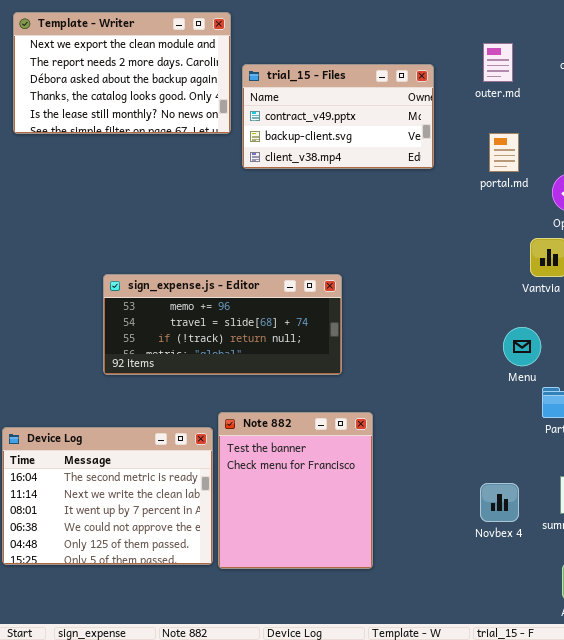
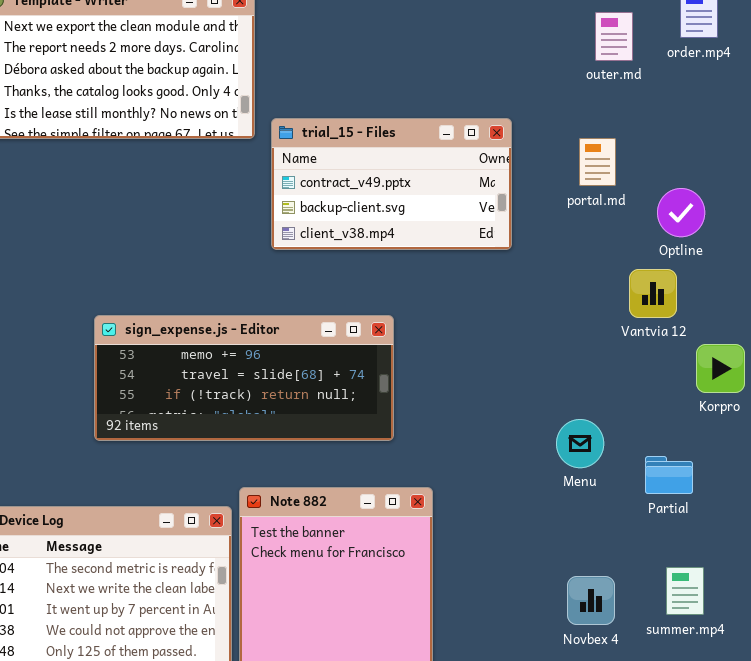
outer.md: [483,43,513,82] -> [595,12,633,61], moved
trial_15 - Files: [242,64,434,169] -> [271,118,512,250], moved
Menu: [503,327,541,366] -> [556,419,604,468], moved

